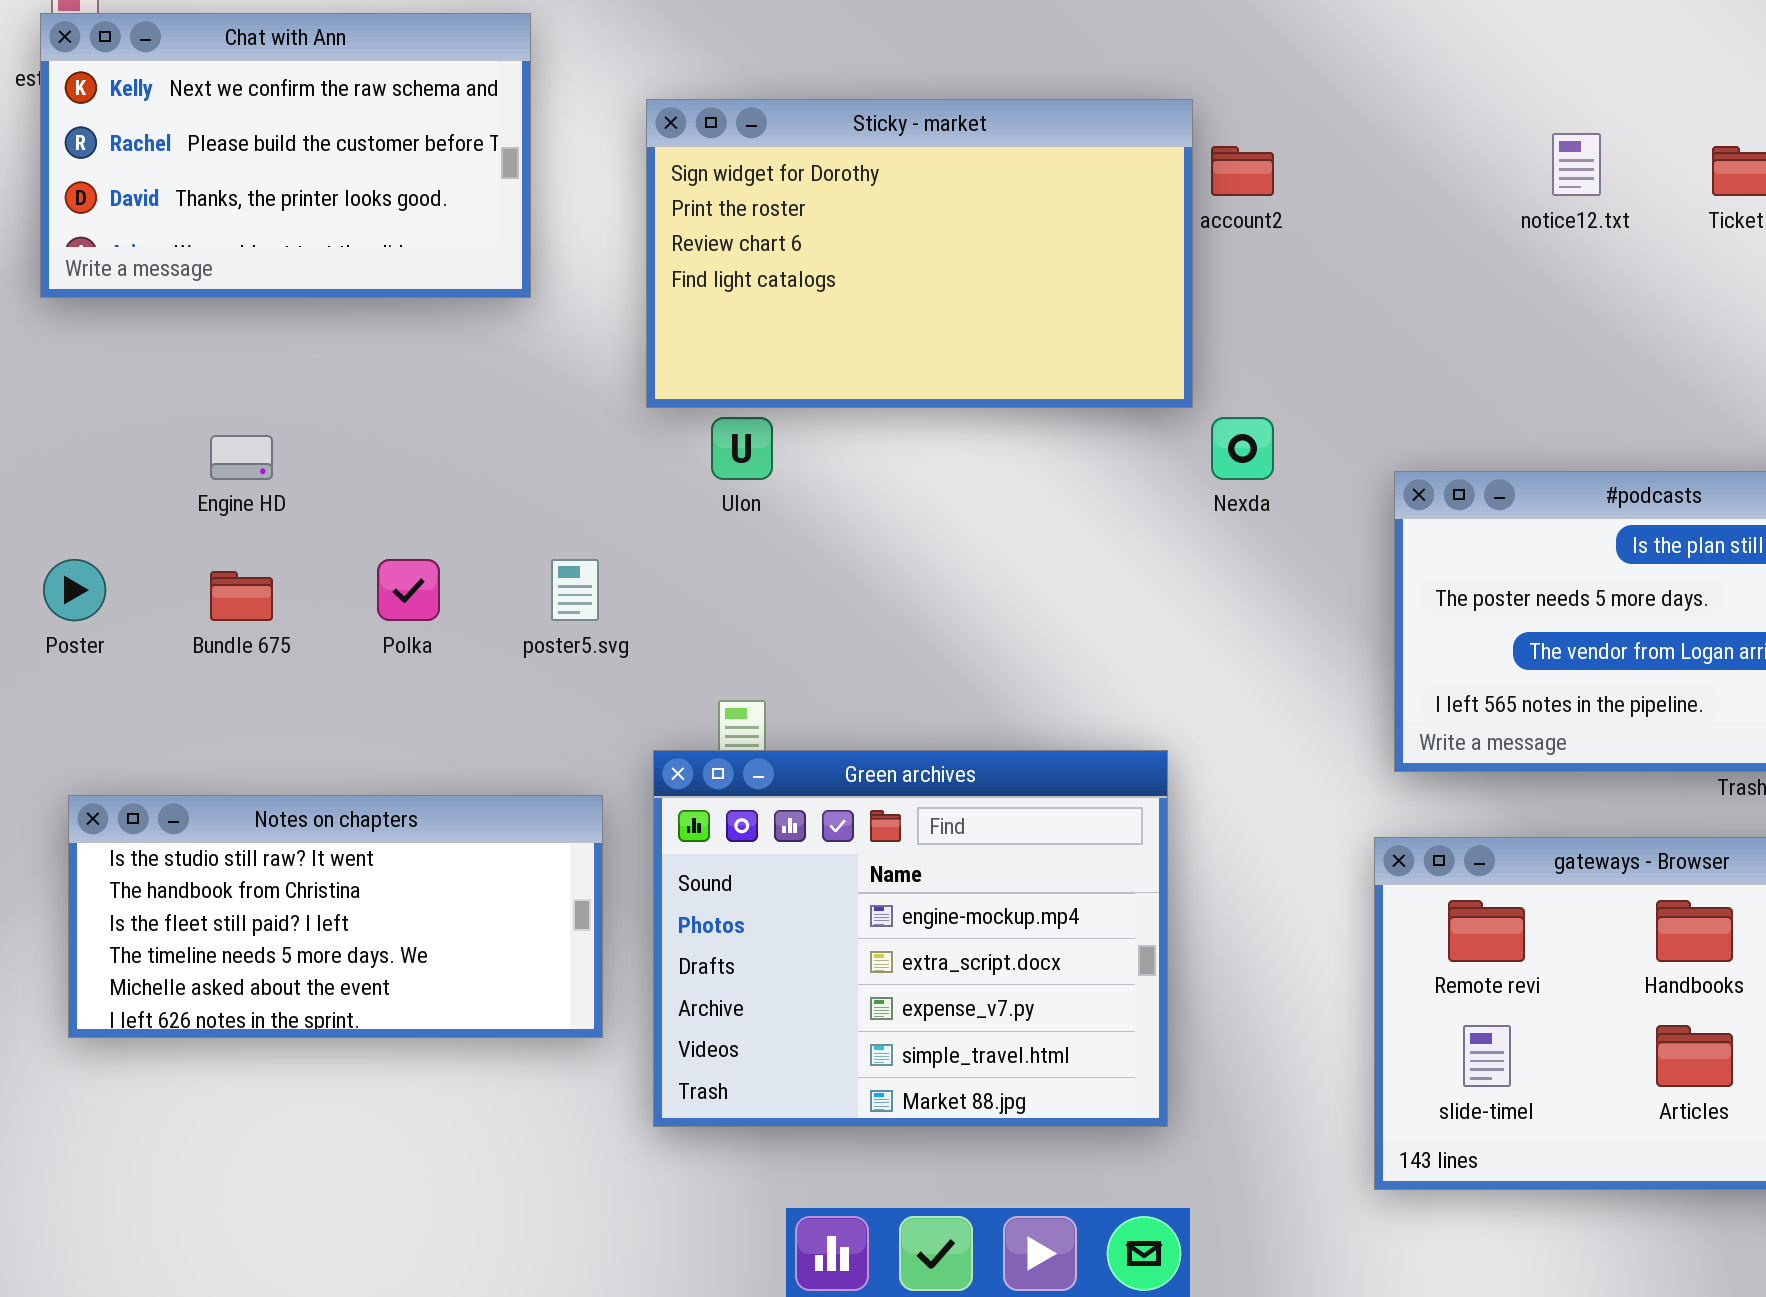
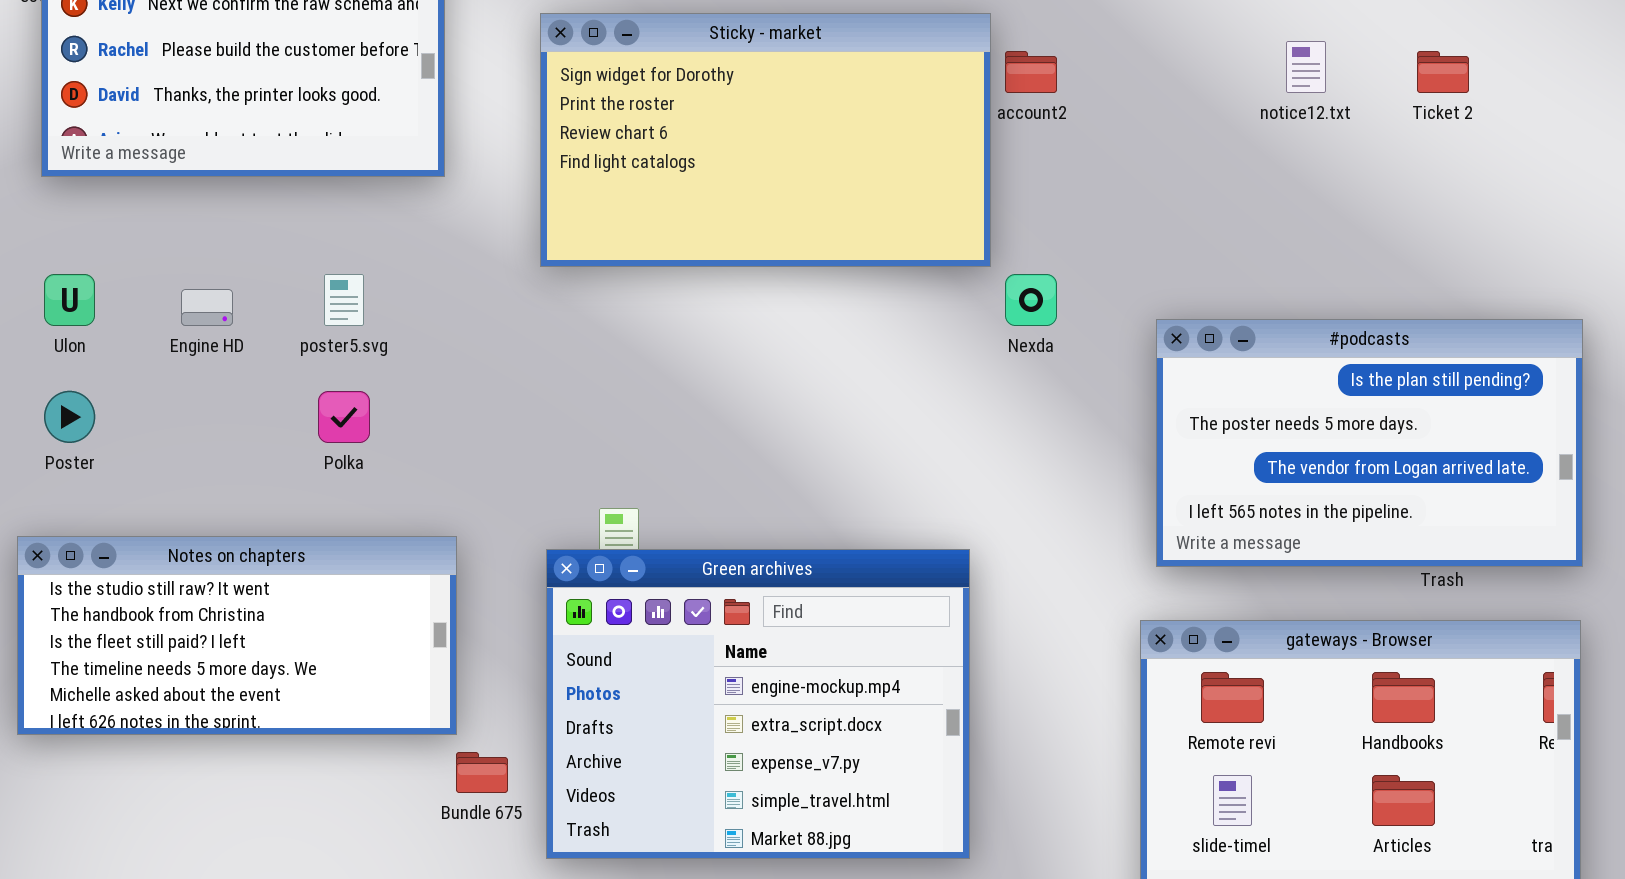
Ulon: [711,417,773,480] -> [44,274,95,326], moved
poster5.svg: [551,559,599,621] -> [324,274,364,326], moved
Bundle 675: [210,571,273,621] -> [456,752,508,793], moved
Notes on chapters: [68,795,603,1038] -> [17,536,457,735], moved

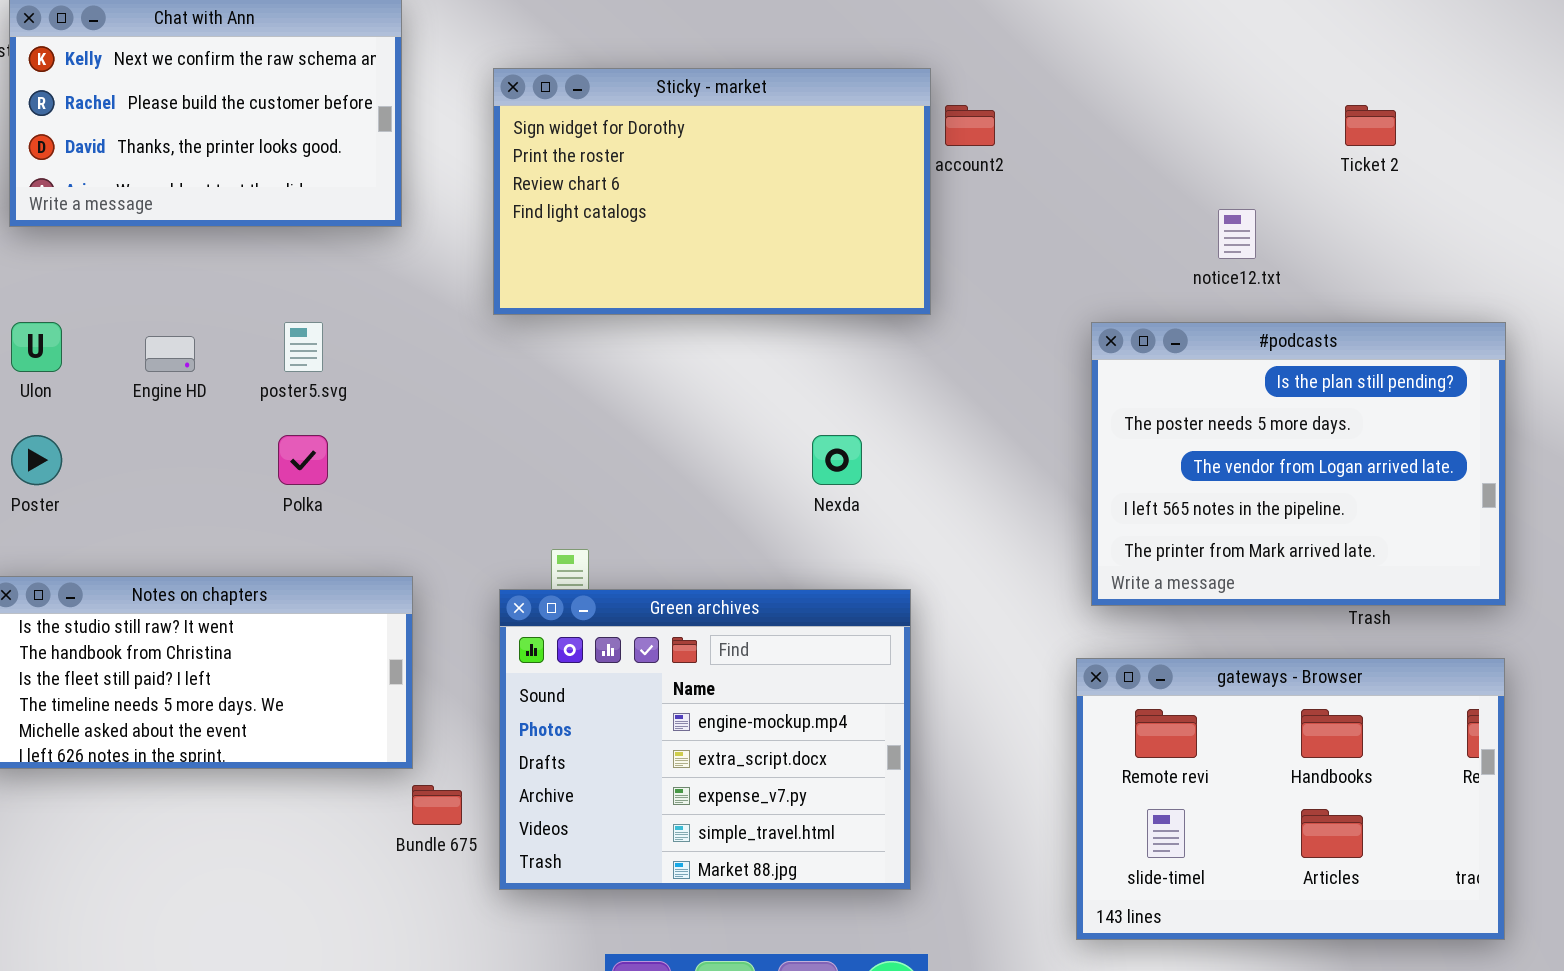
notice12.txt: [1286,41,1326,93] -> [1218,209,1256,259], moved
Nexda: [1005,274,1057,326] -> [812,435,862,485], moved
#podcasts: [1156,319,1583,567] -> [1091,322,1506,606], resized

